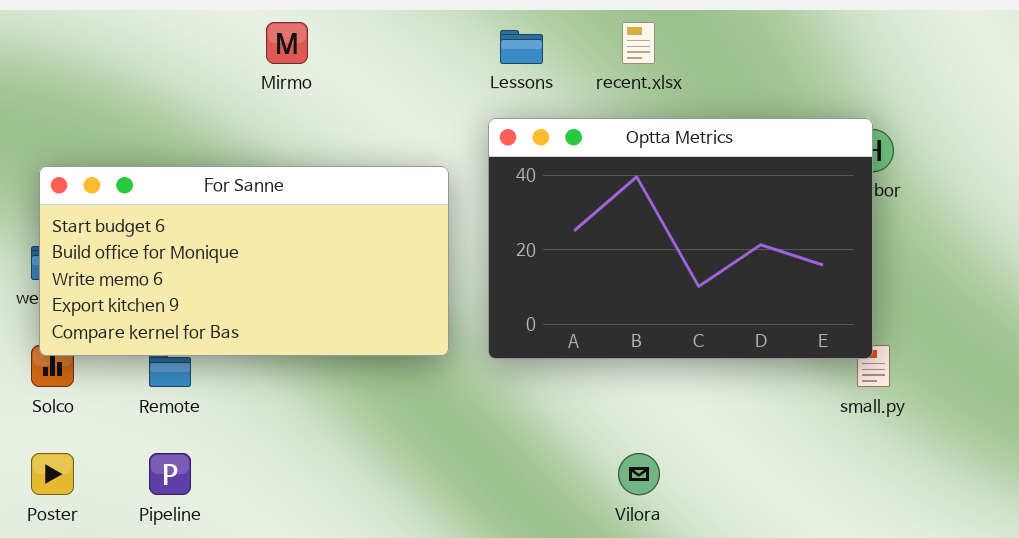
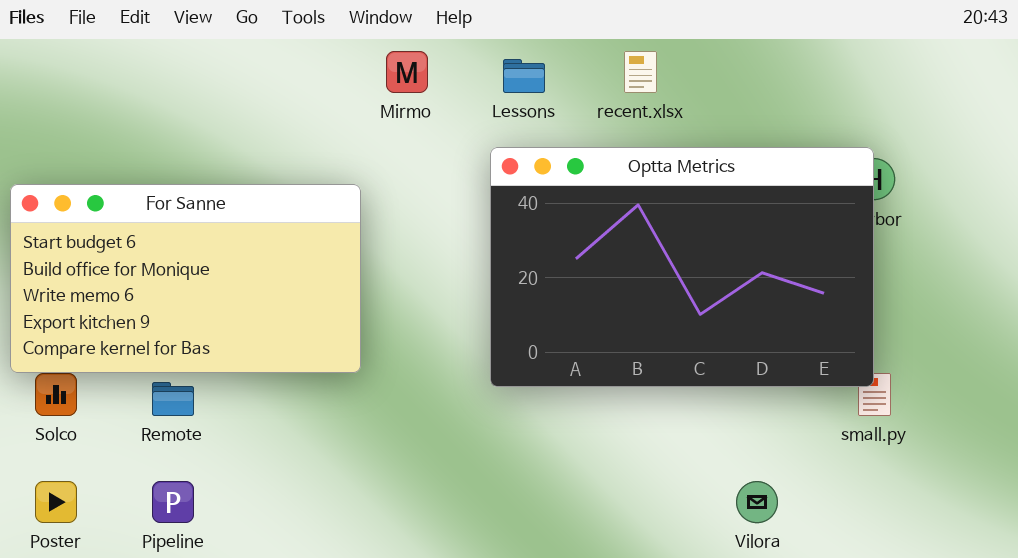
Mirmo: [266,22,308,64] -> [386,51,428,93], moved
For Sanne: [39,166,449,356] -> [10,184,361,373], moved, resized
Vilora: [618,453,660,495] -> [736,481,778,523], moved

